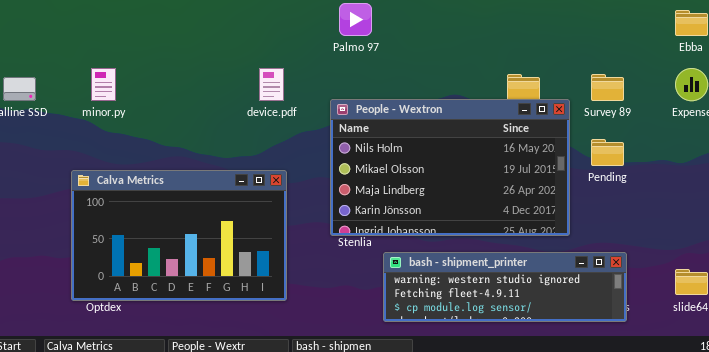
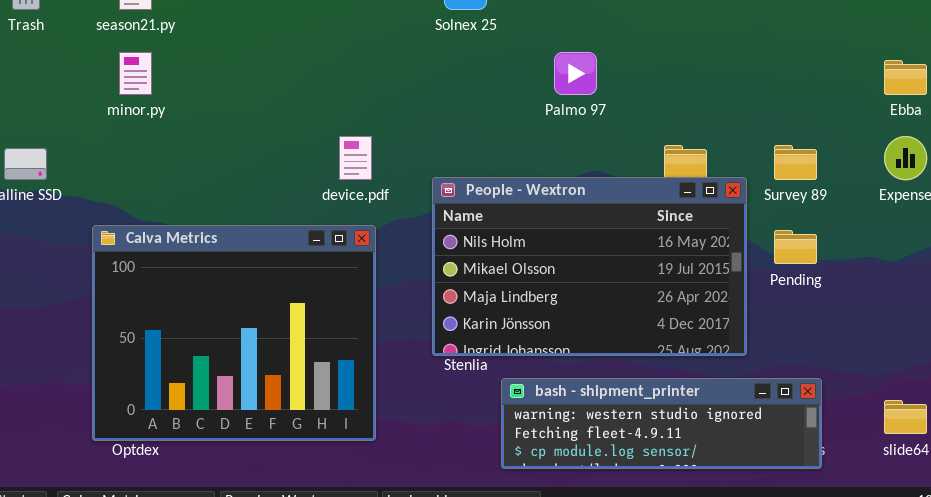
Palmo 97: [339,3,372,36] -> [554,52,597,95], moved
minor.py: [91,68,116,101] -> [119,52,152,95], moved
Calva Metrics: [71,170,287,301] -> [92,225,376,441], resized

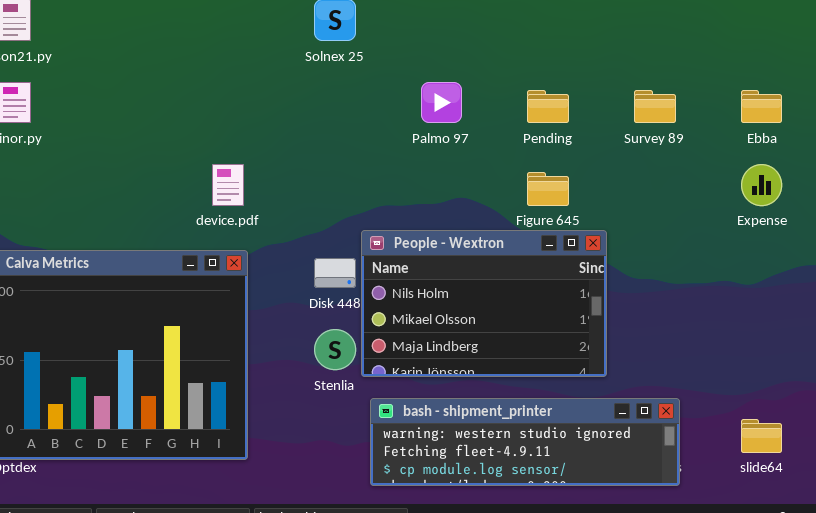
Survey 89: [774,145,817,180] -> [634,90,676,123], moved
People - Wextron: [432,177,747,356] -> [361,230,607,377], resized
Pending: [774,230,817,264] -> [527,90,569,123], moved

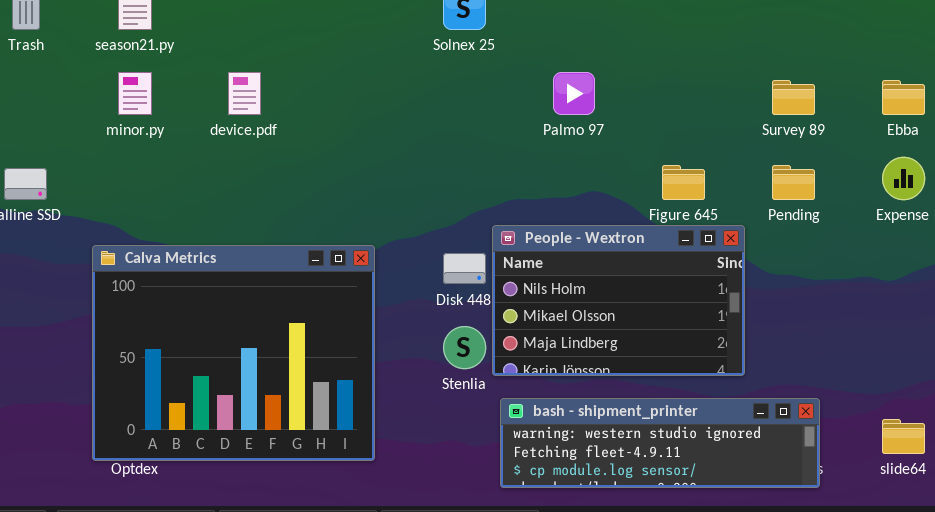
Pending: [527,90,569,123] -> [772,165,815,200], moved
device.pdf: [212,164,244,206] -> [228,72,261,115], moved

